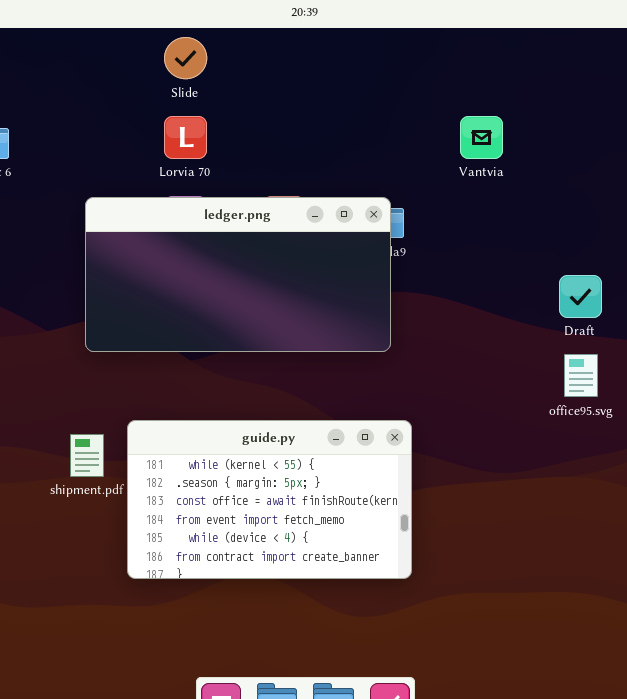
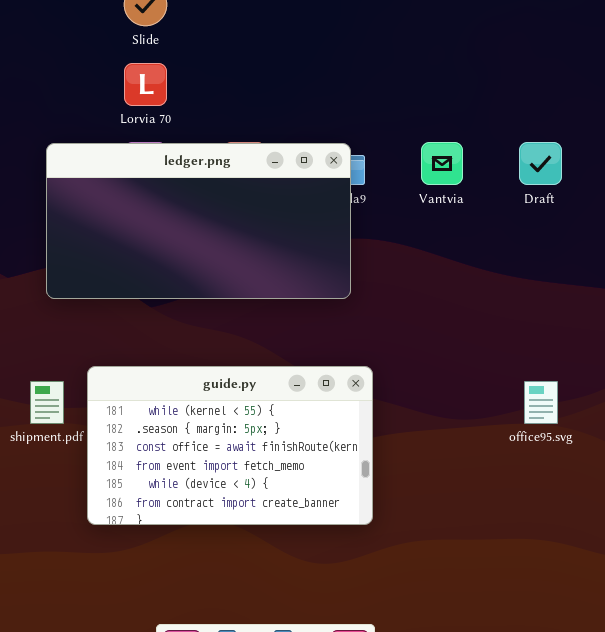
Vantvia: [460,116,503,159] -> [421,142,463,185], moved
Draft: [559,275,602,318] -> [519,142,562,185], moved
office95.svg: [564,354,598,397] -> [524,381,558,424], moved

